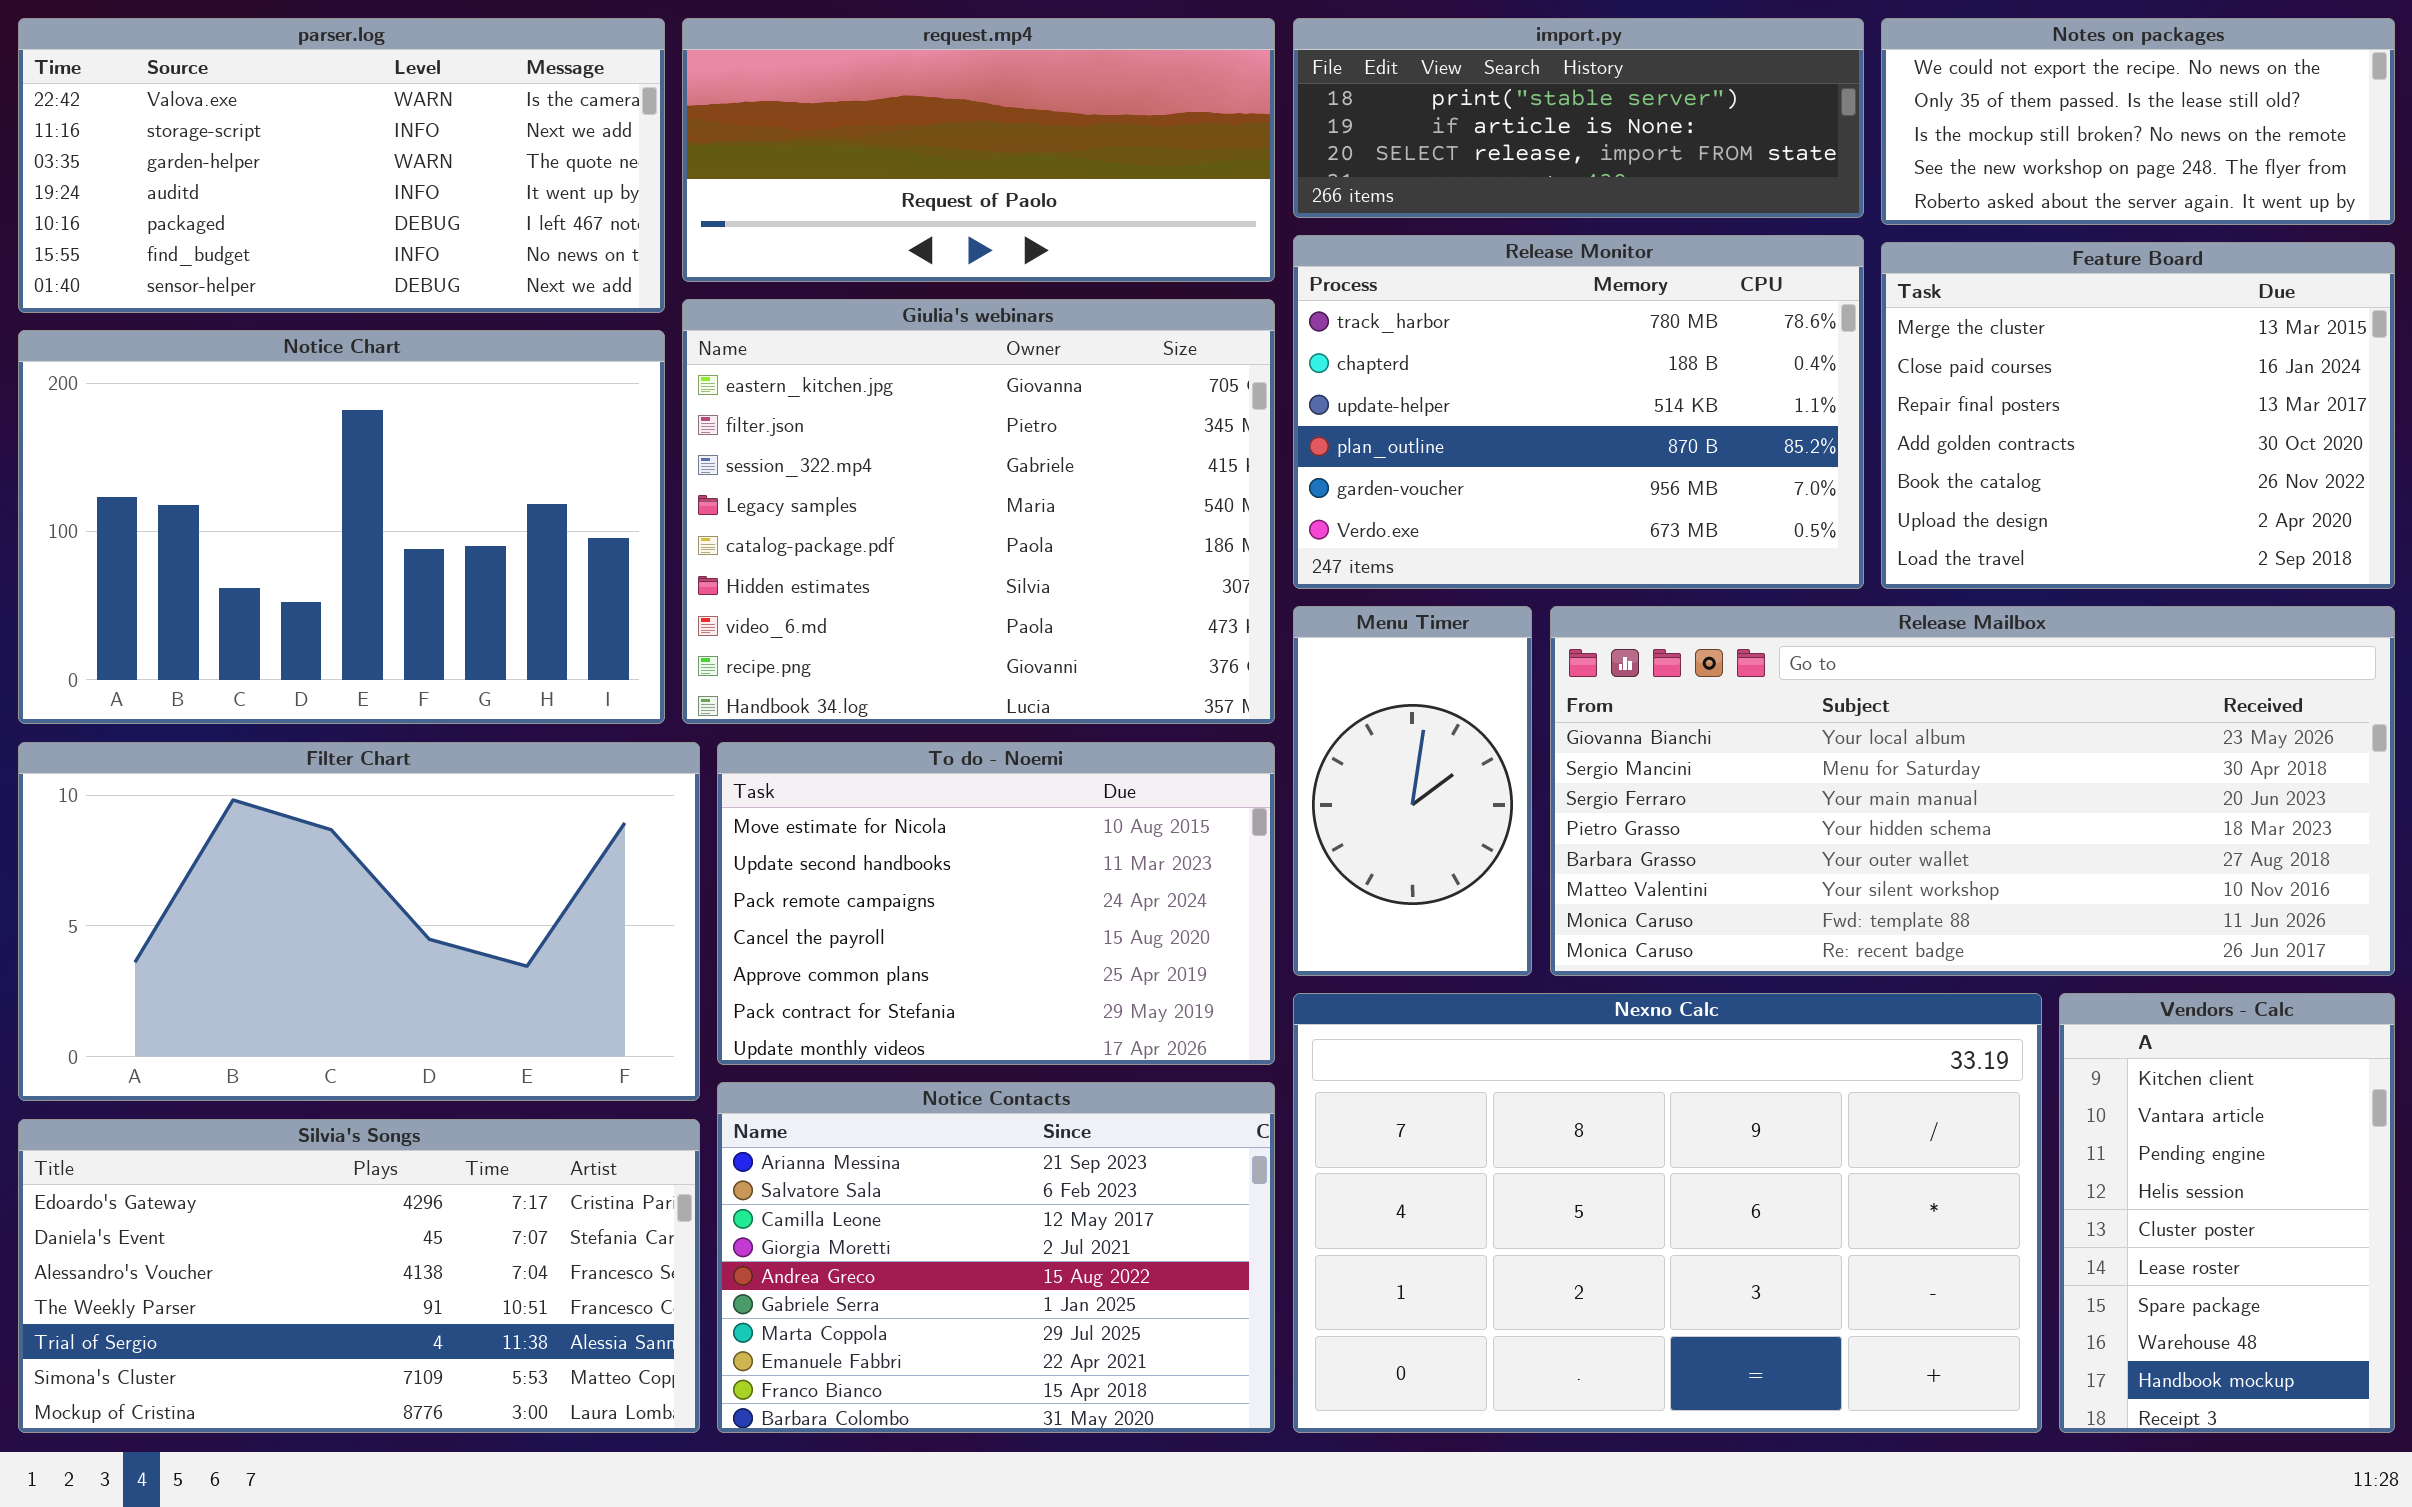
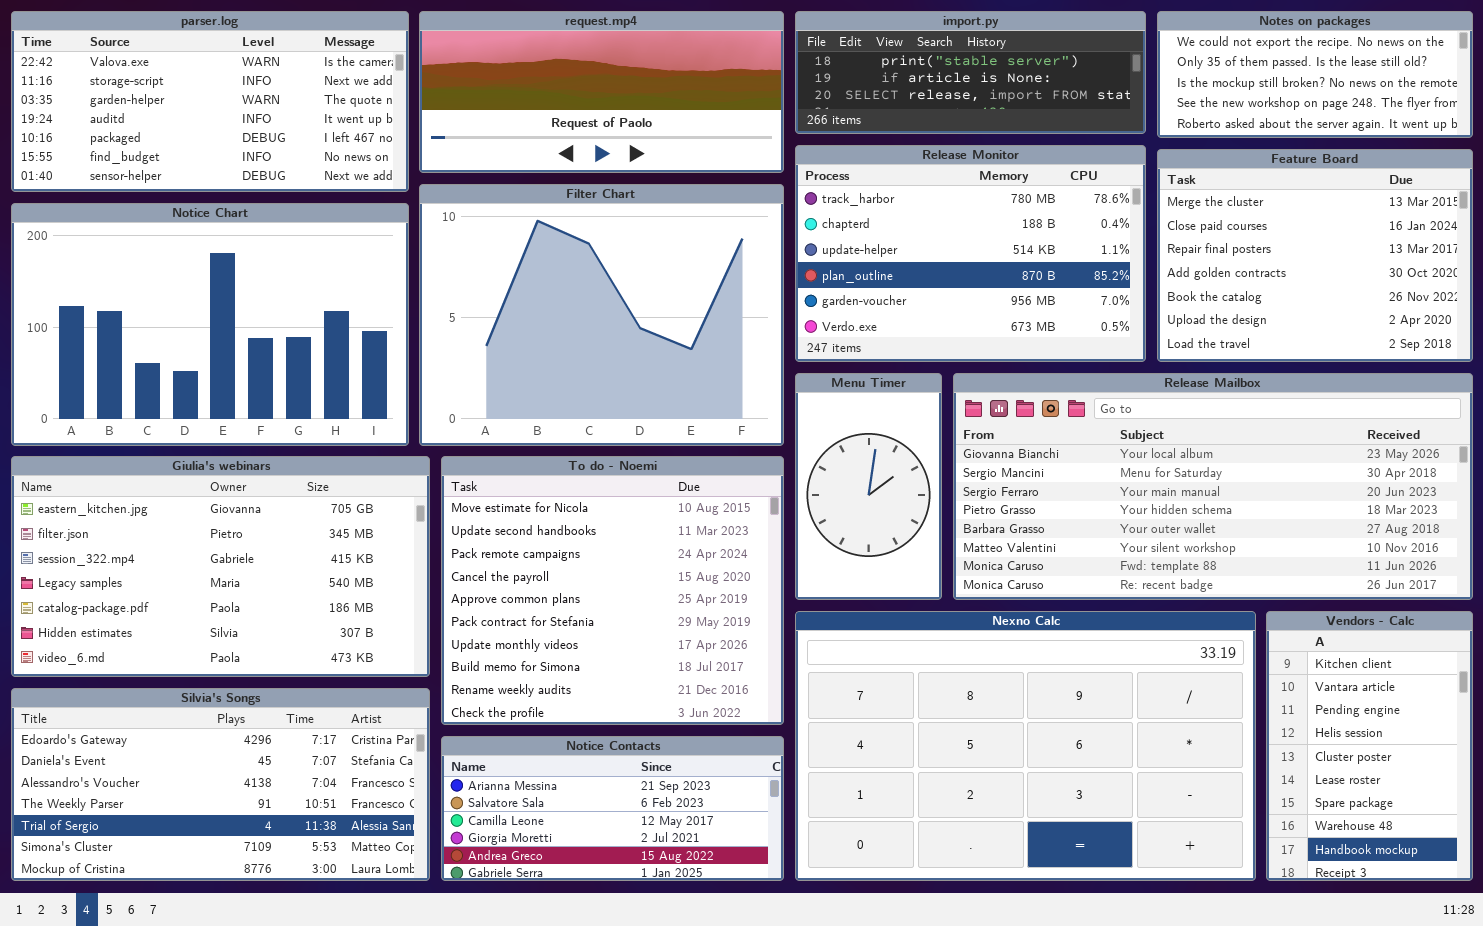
Giulia's webinars: [682,299,1275,724] -> [11,456,430,677], moved, resized
Filter Chart: [18,742,700,1101] -> [419,184,784,446], moved, resized
To do - Noemi: [717,742,1275,1065] -> [441,456,784,725], resized
Notice Contacts: [717,1082,1275,1433] -> [441,736,784,881], resized

